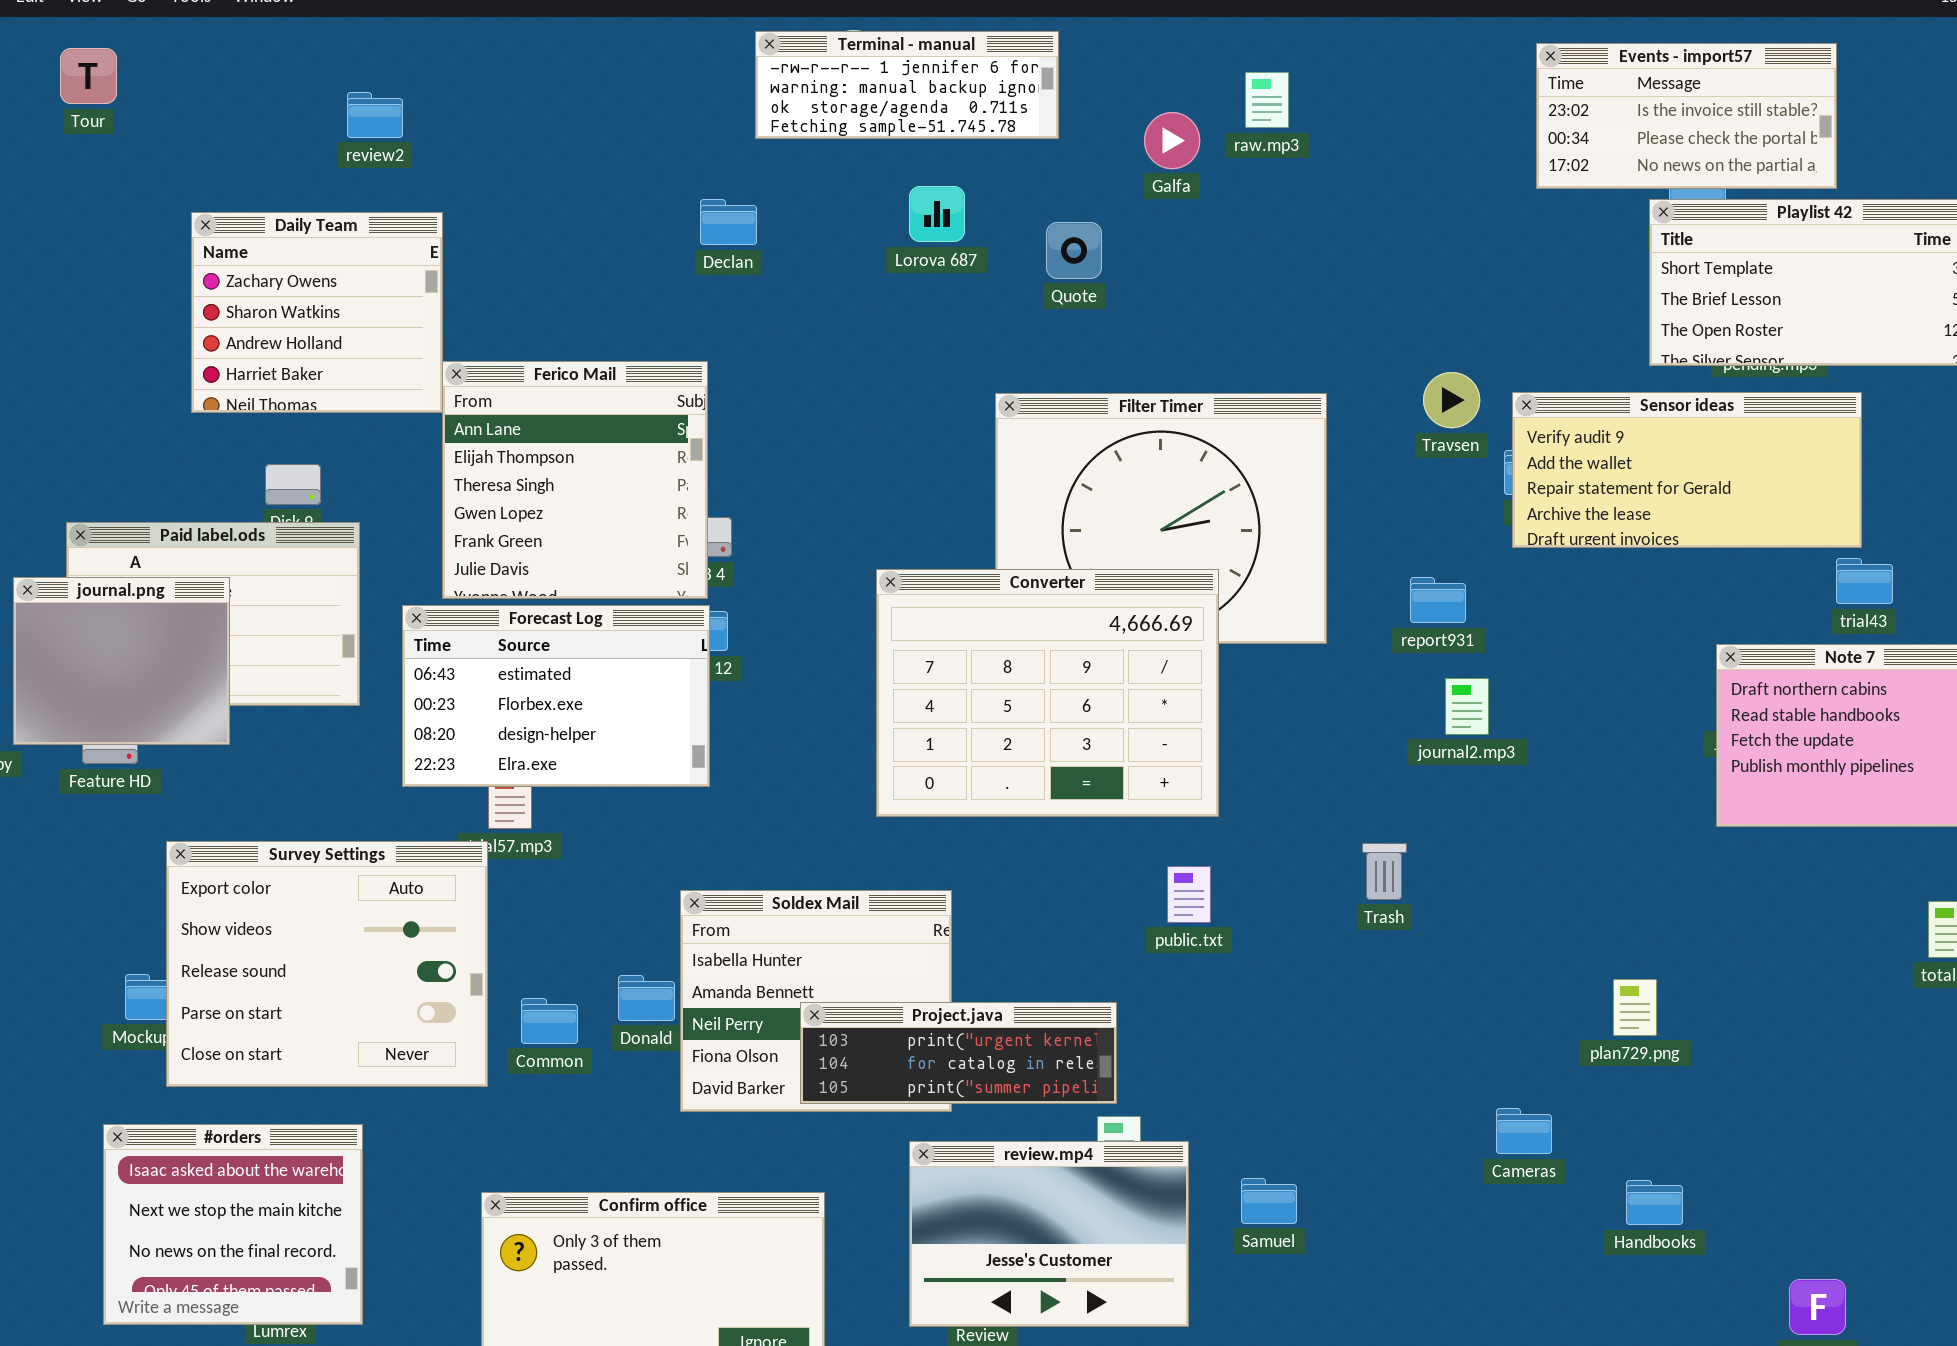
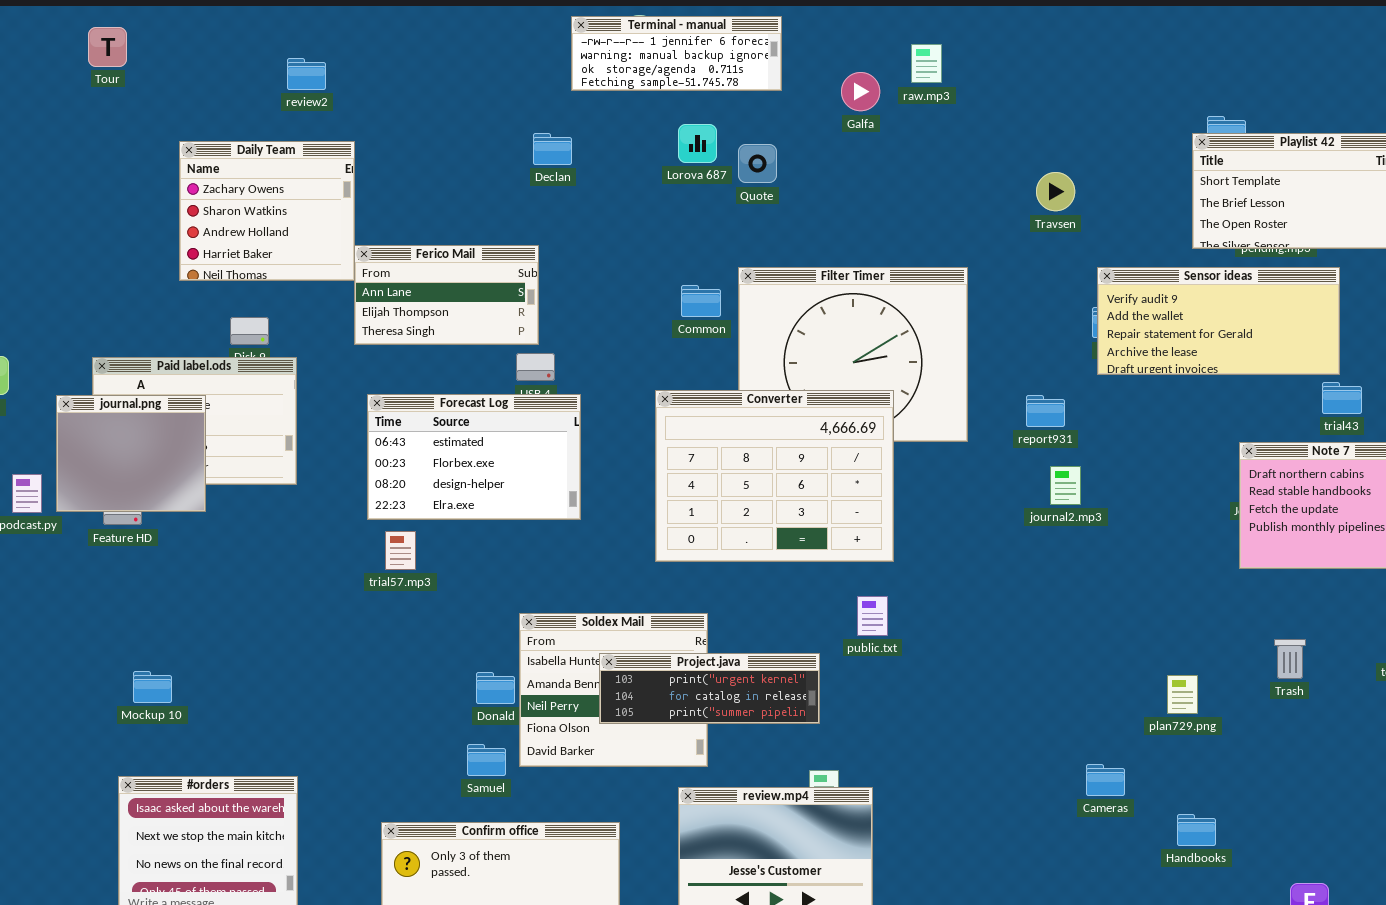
Events - import57: [1536,43,1837,189] -> none, closed
Quote: [1046,222,1102,279] -> [738,144,777,183], moved
Ferico Mail: [442,361,708,599] -> [354,245,539,345], resized
Travsen: [1423,372,1480,428] -> [1036,172,1075,211], moved
Forecast Log: [402,605,710,787] -> [367,394,581,520], moved
Survey Settings: [166,841,488,1087] -> none, closed
Trash: [1362,843,1407,900] -> [1274,639,1306,679], moved
Common: [521,998,578,1044] -> [681,285,721,317], moved
Project.java: [800,1002,1117,1104] -> [599,653,820,724], moved
Samuel: [1241,1178,1297,1224] -> [467,744,506,776], moved

